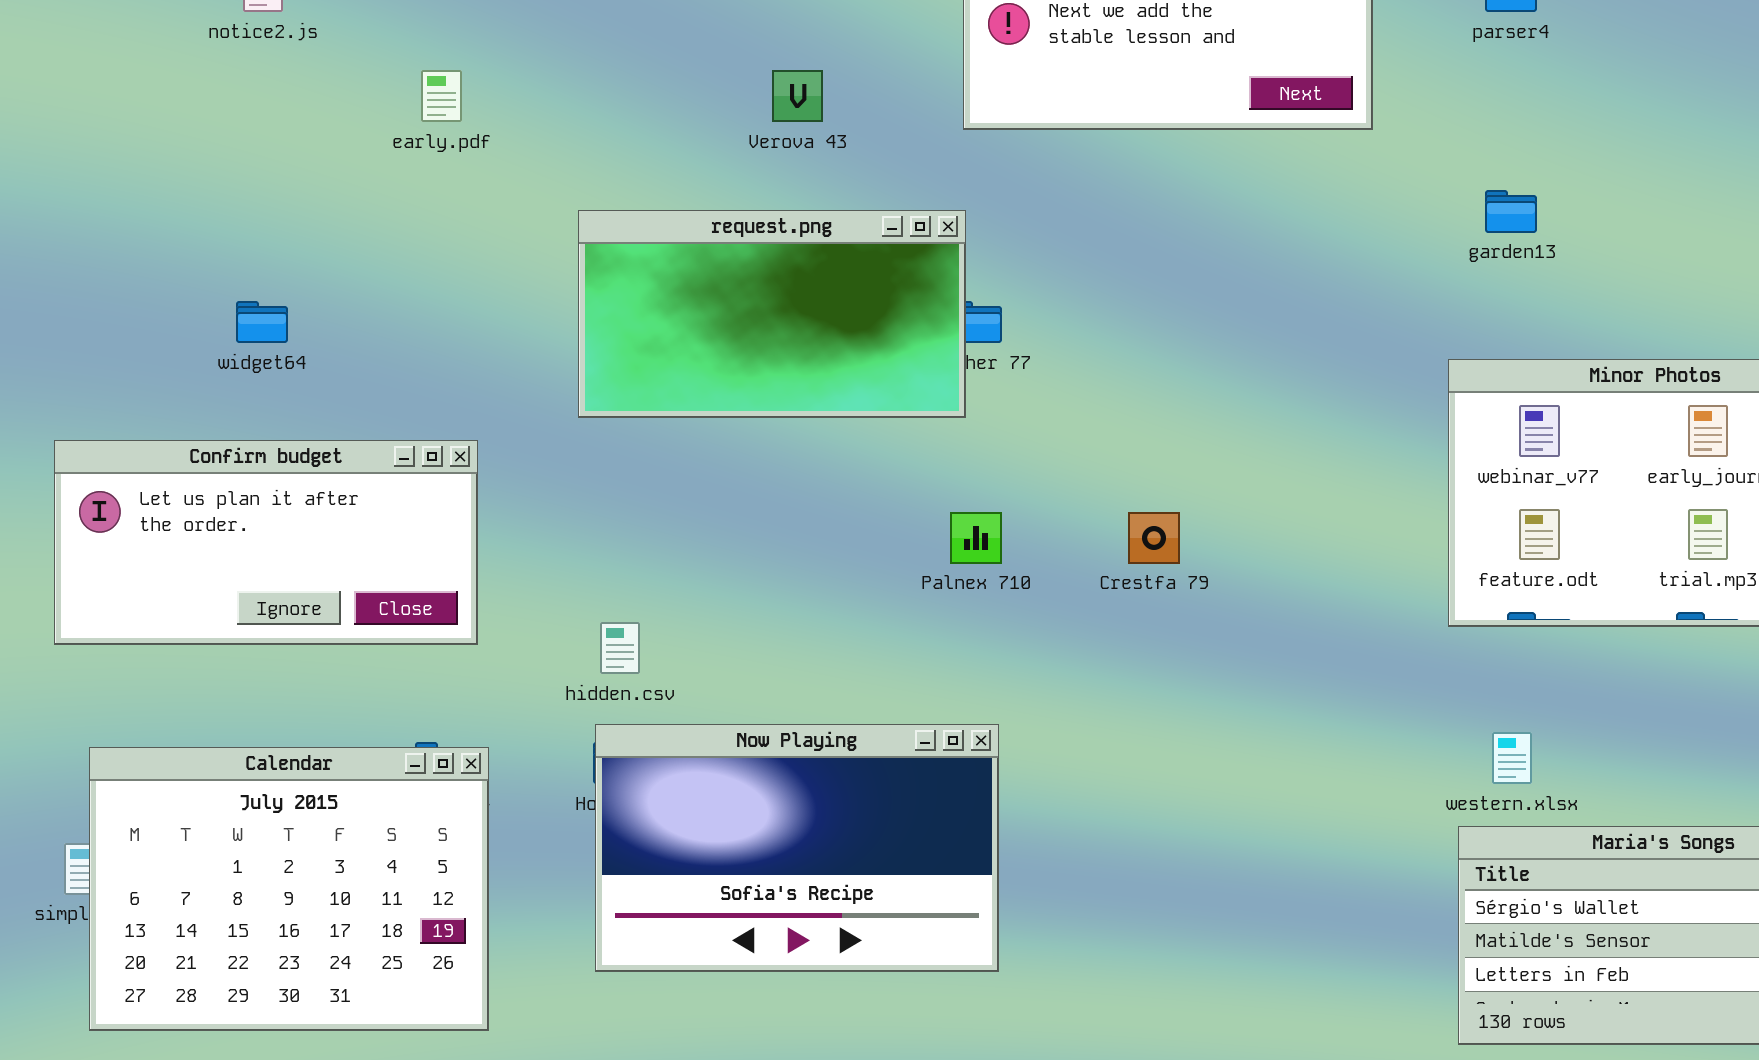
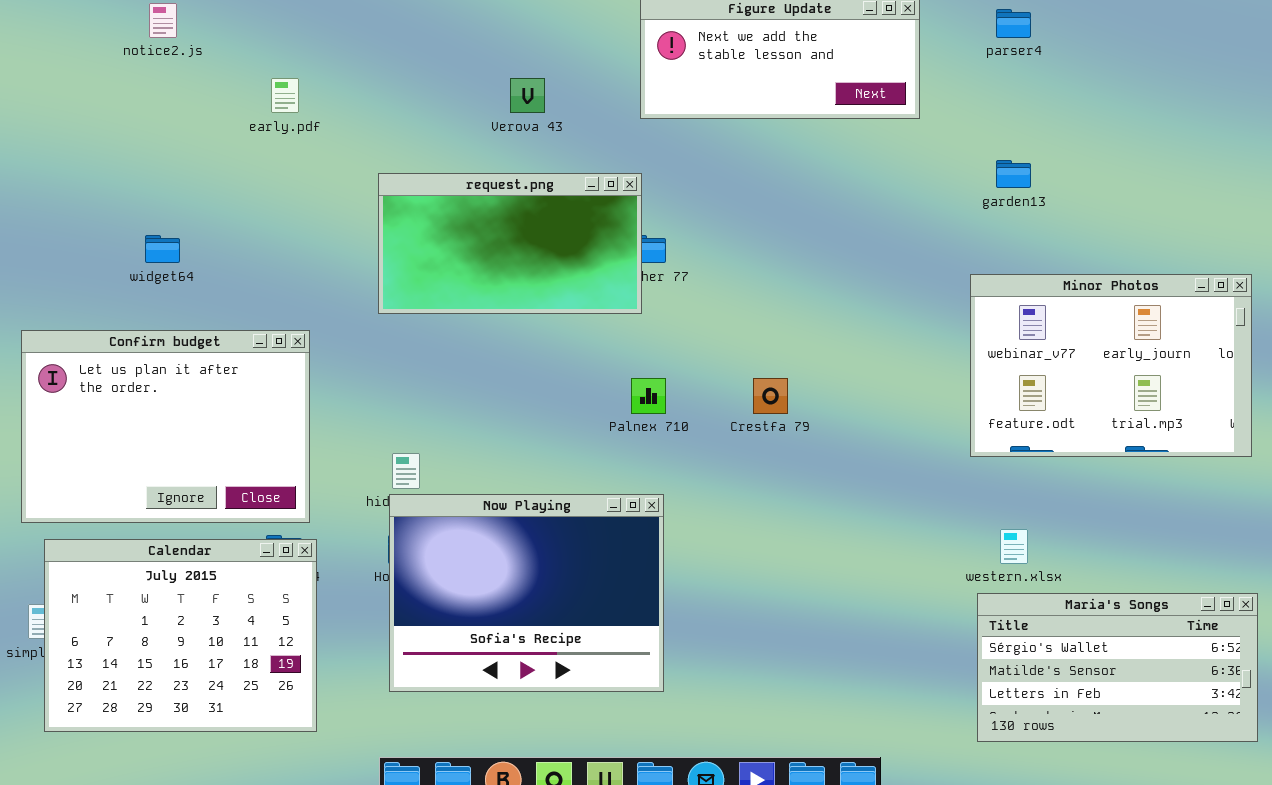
Confirm budget: [54,440,478,645] -> [21,330,310,523], resized
Now Playing: [595,724,999,972] -> [389,494,664,692], resized

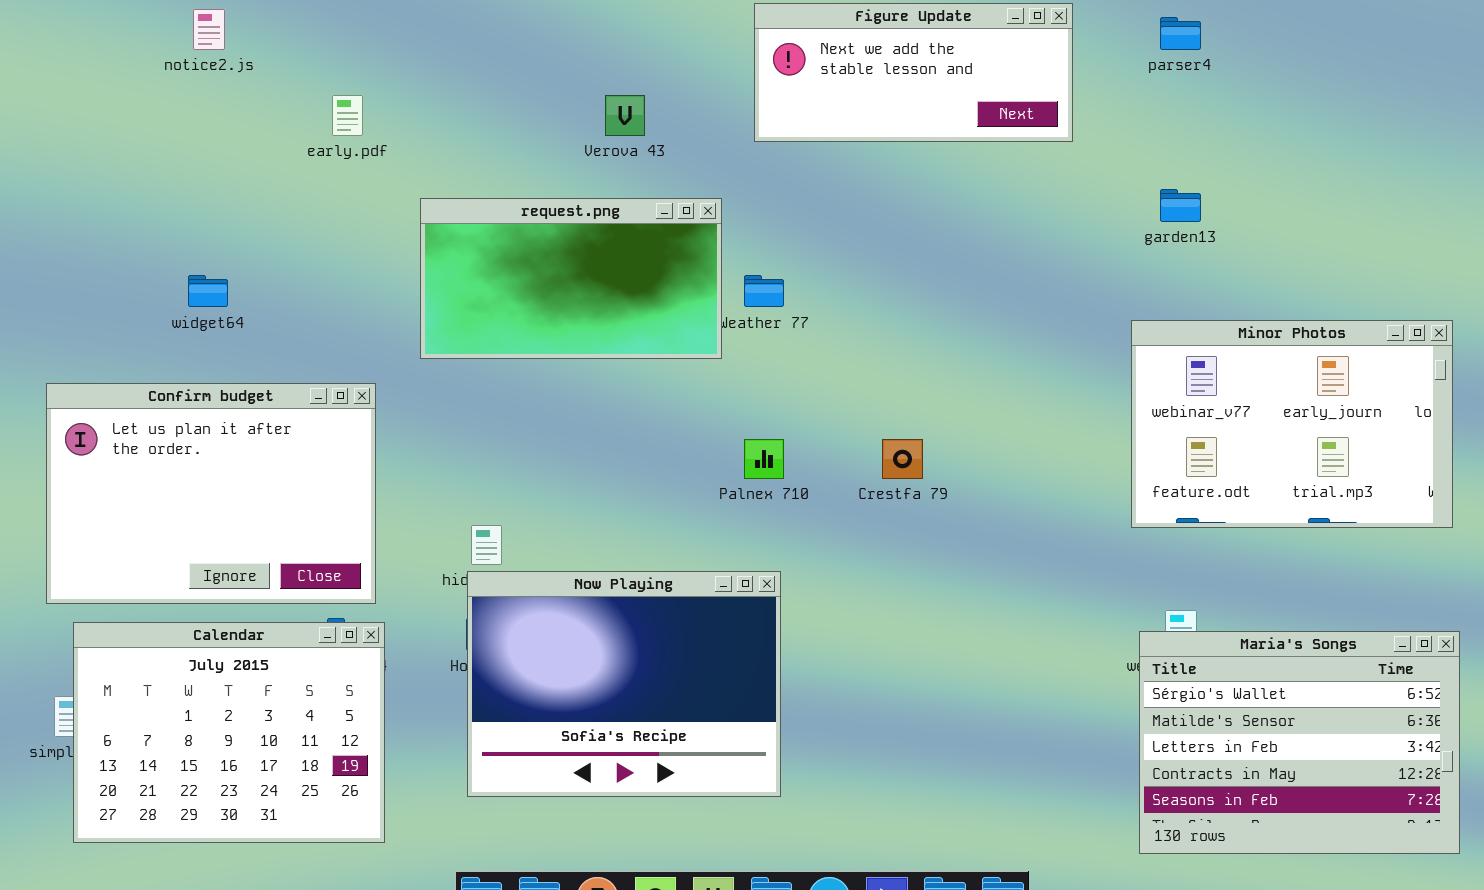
request.png: [378,173,642,314] -> [420,198,722,359], moved
Maria's Songs: [977,593,1258,742] -> [1139,631,1460,854], resized

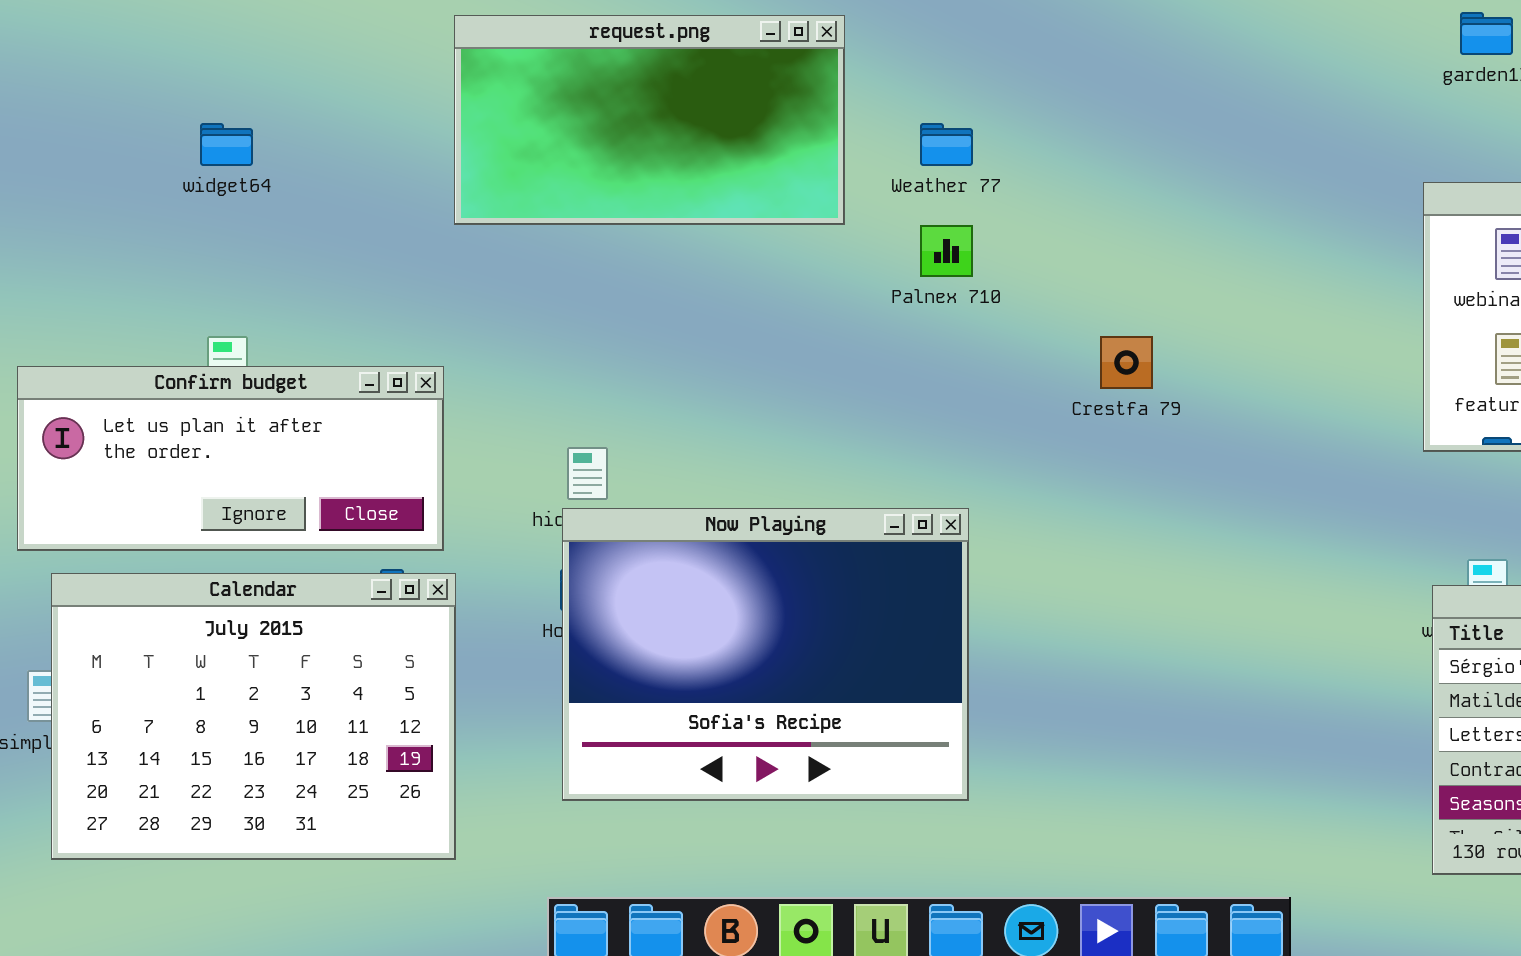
request.png: [420,198,722,359] -> [454,15,845,225], moved
Confirm budget: [46,383,376,604] -> [17,366,444,551], resized
Palnex 710: [744,439,784,479] -> [920,225,973,277], moved

